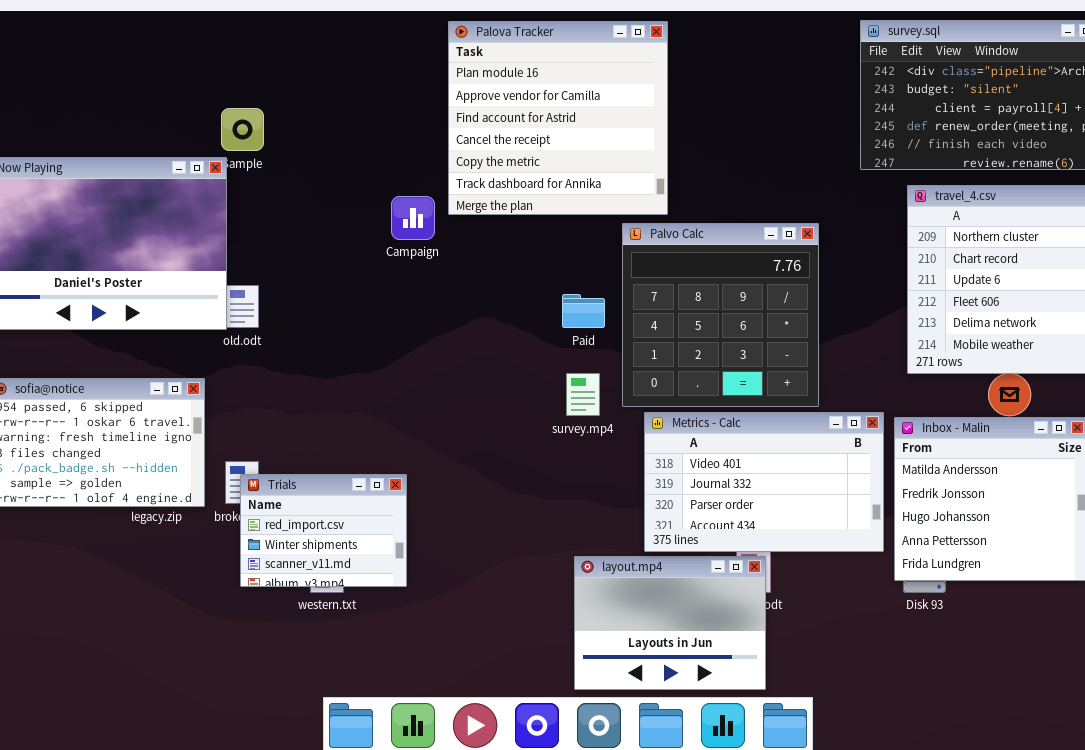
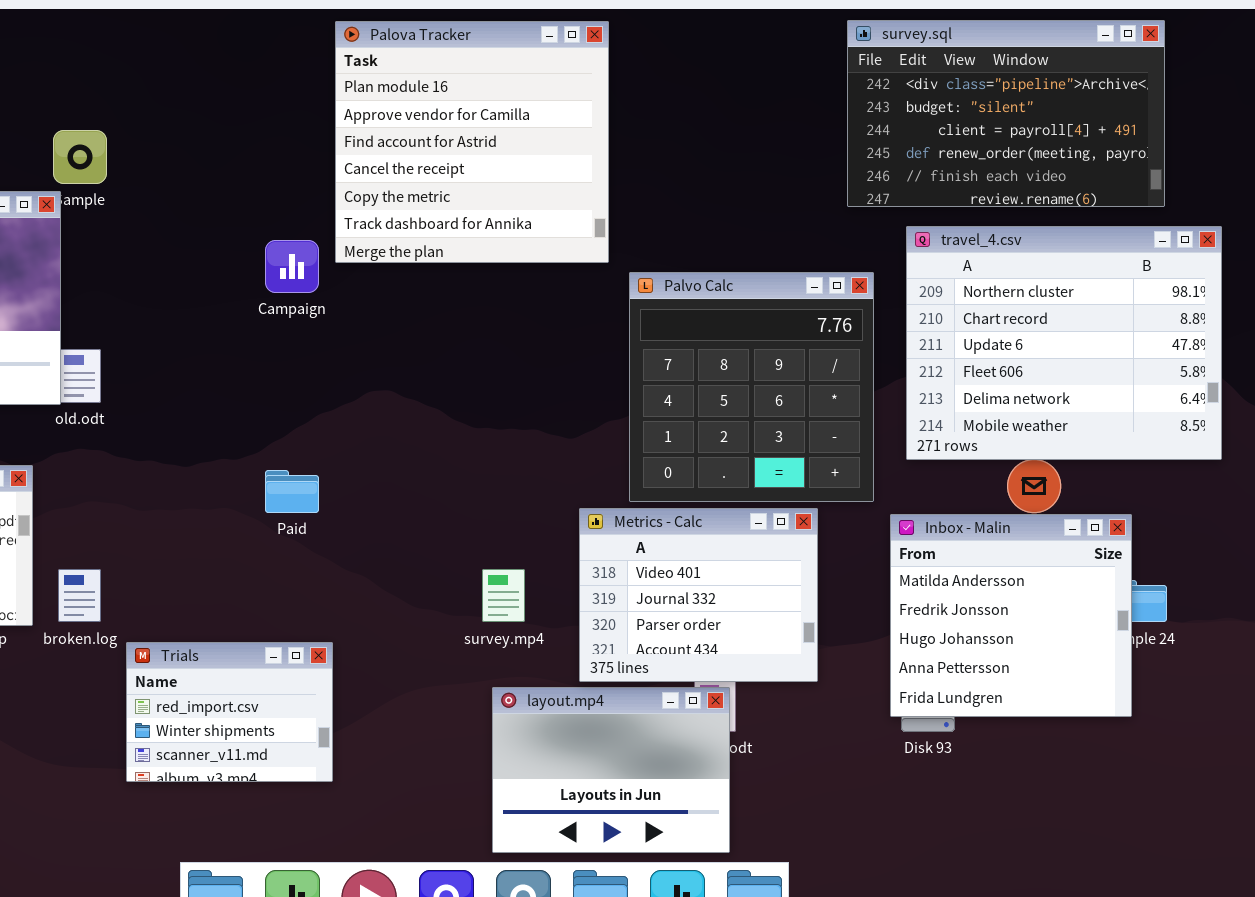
Palvo Calc: [622,223,819,407] -> [629,272,874,502], moved
Paid: [562,294,605,328] -> [265,470,319,513], moved
survey.mp4: [566,373,600,416] -> [482,569,525,622], moved
Metrics - Calc: [644,412,884,552] -> [579,508,818,682], resized
Trials: [240,474,407,587] -> [126,642,333,782], moved

